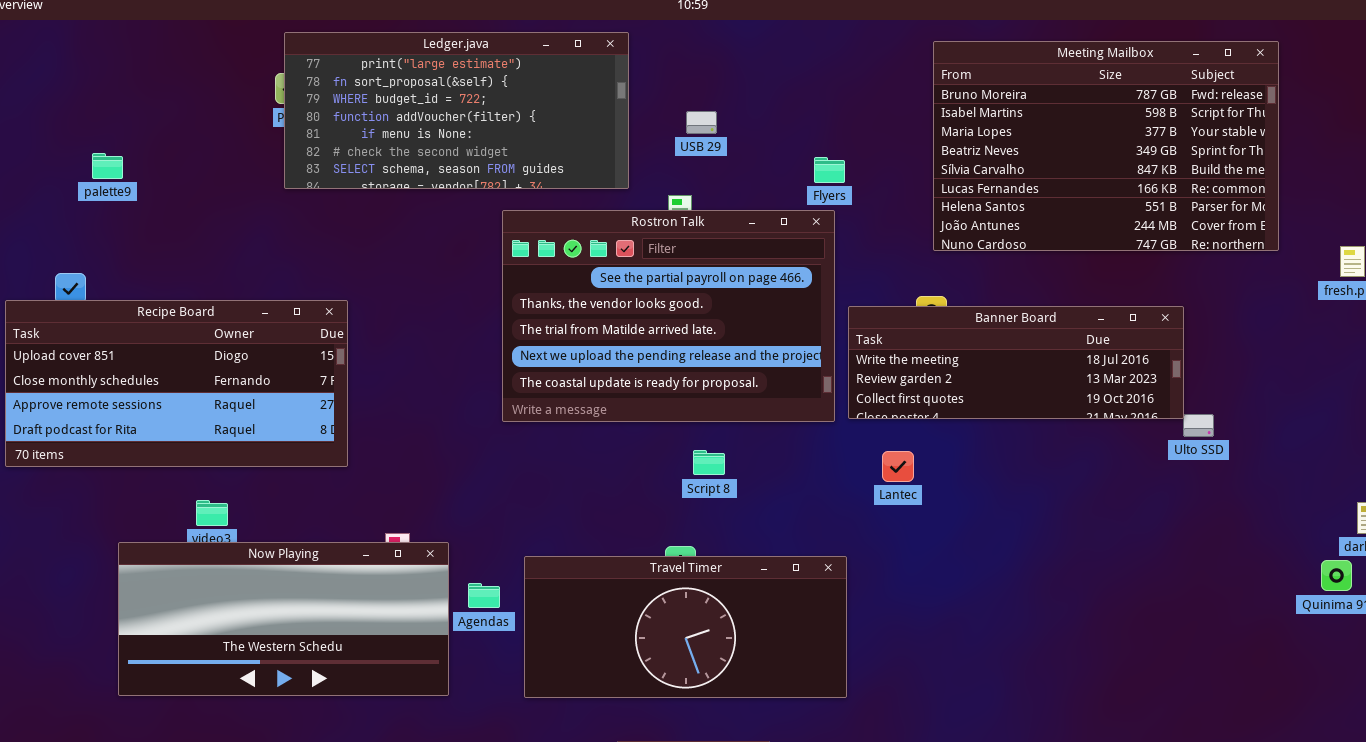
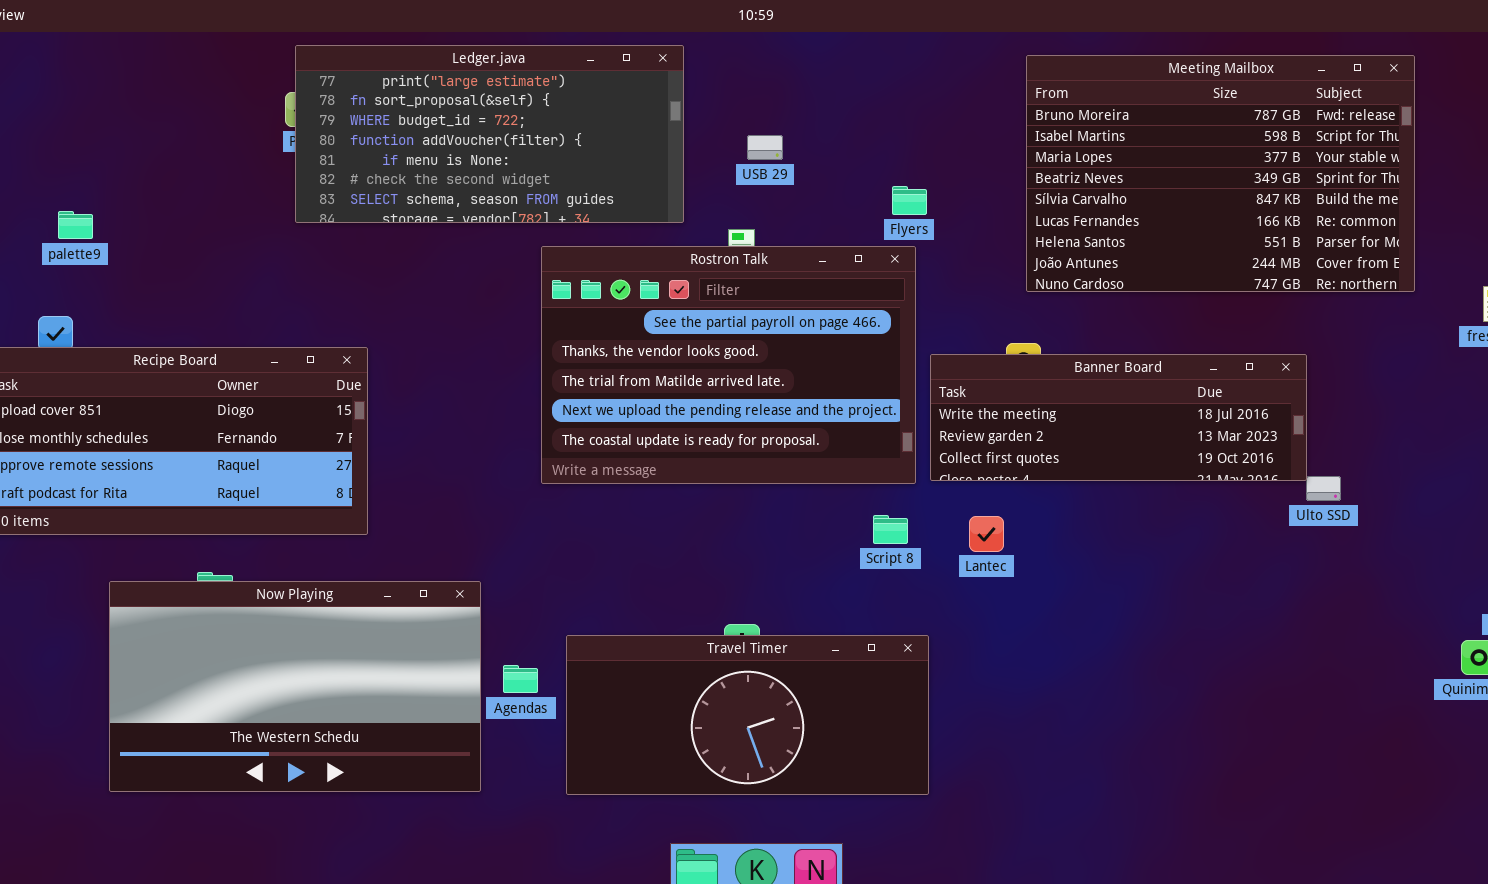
palette9: [92,153,123,179] -> [58,211,93,239], moved
Script 8: [693,450,725,475] -> [873,515,908,544], moved
Now Playing: [118,542,449,696] -> [109,581,481,792], resized

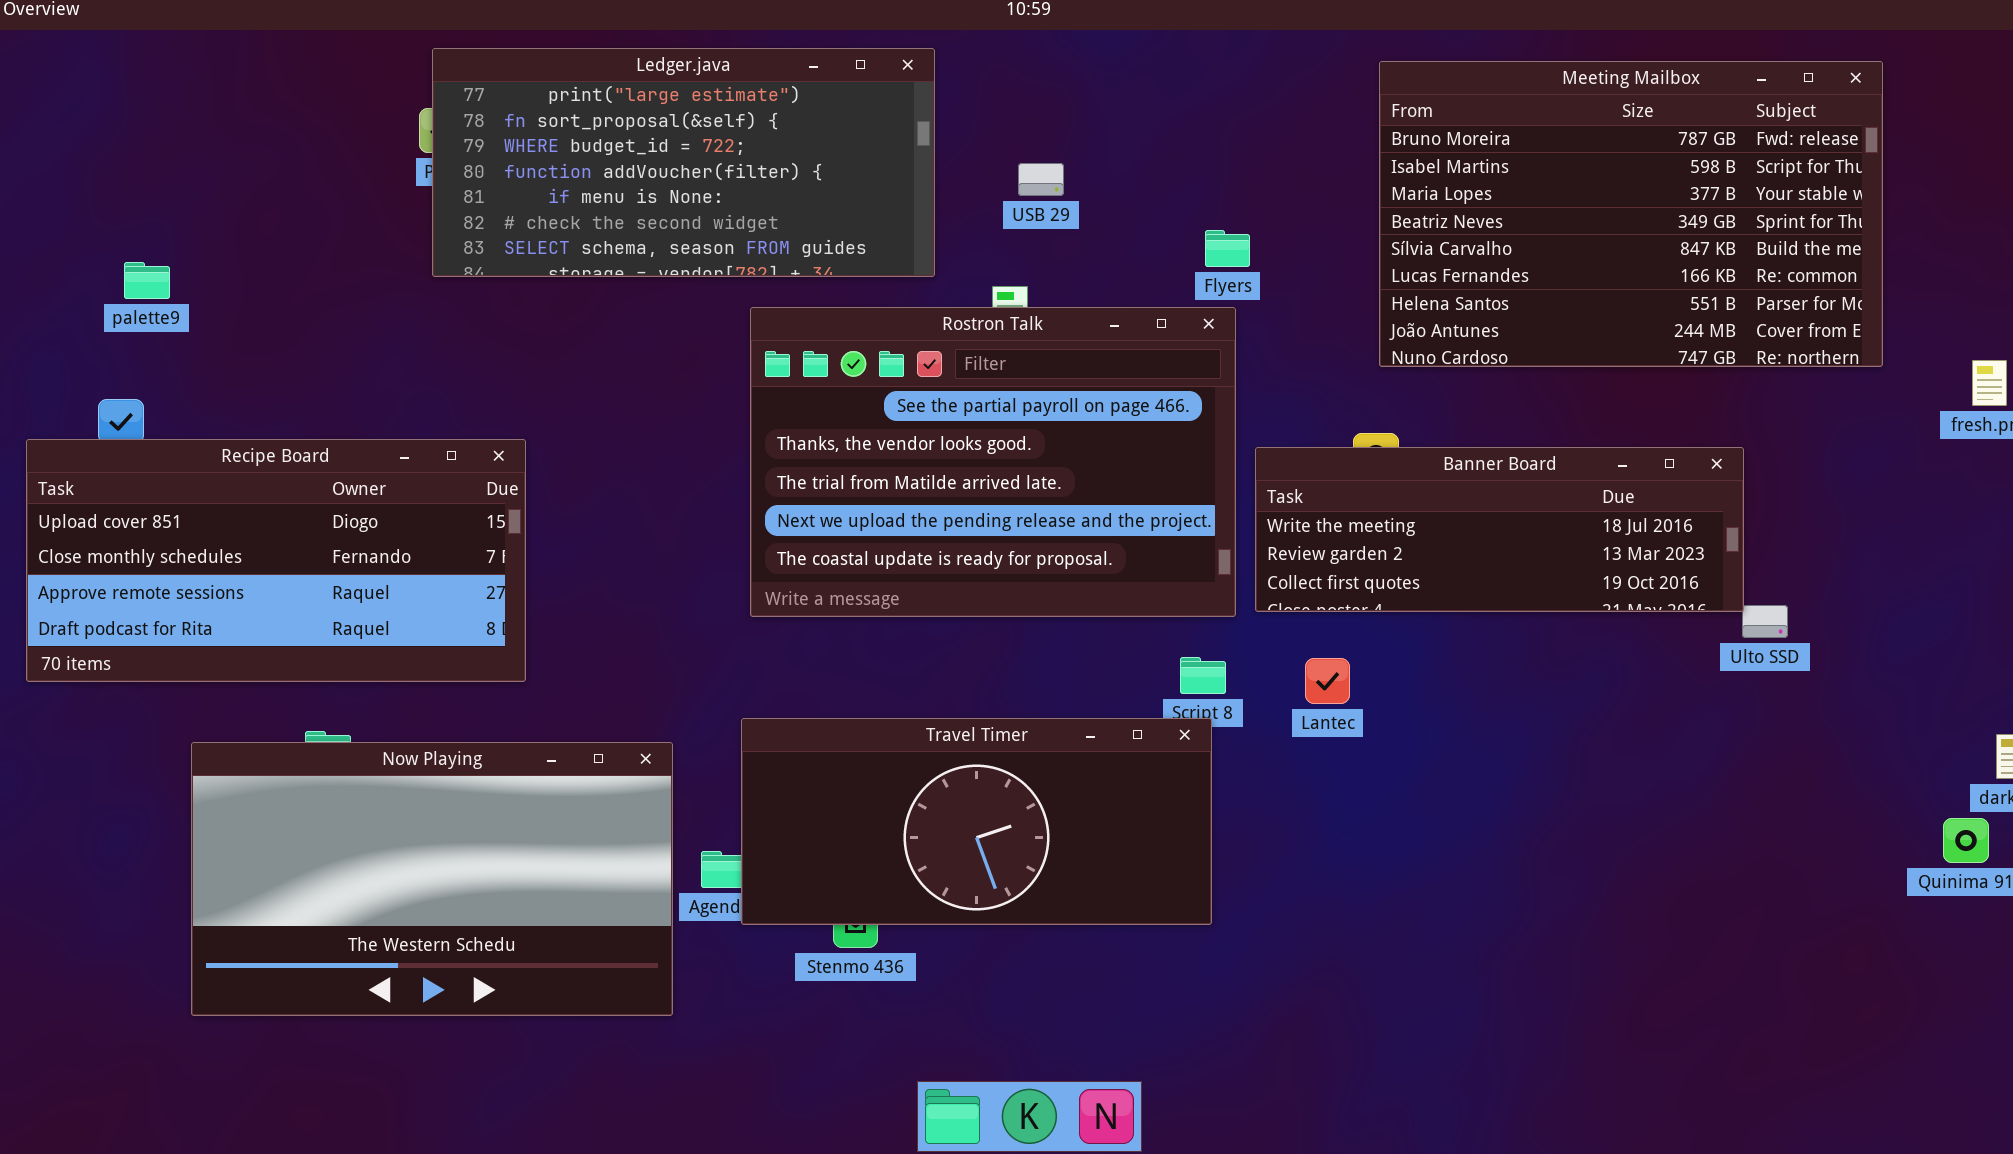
Travel Timer: [566,635,929,795] -> [741,718,1212,925], moved

